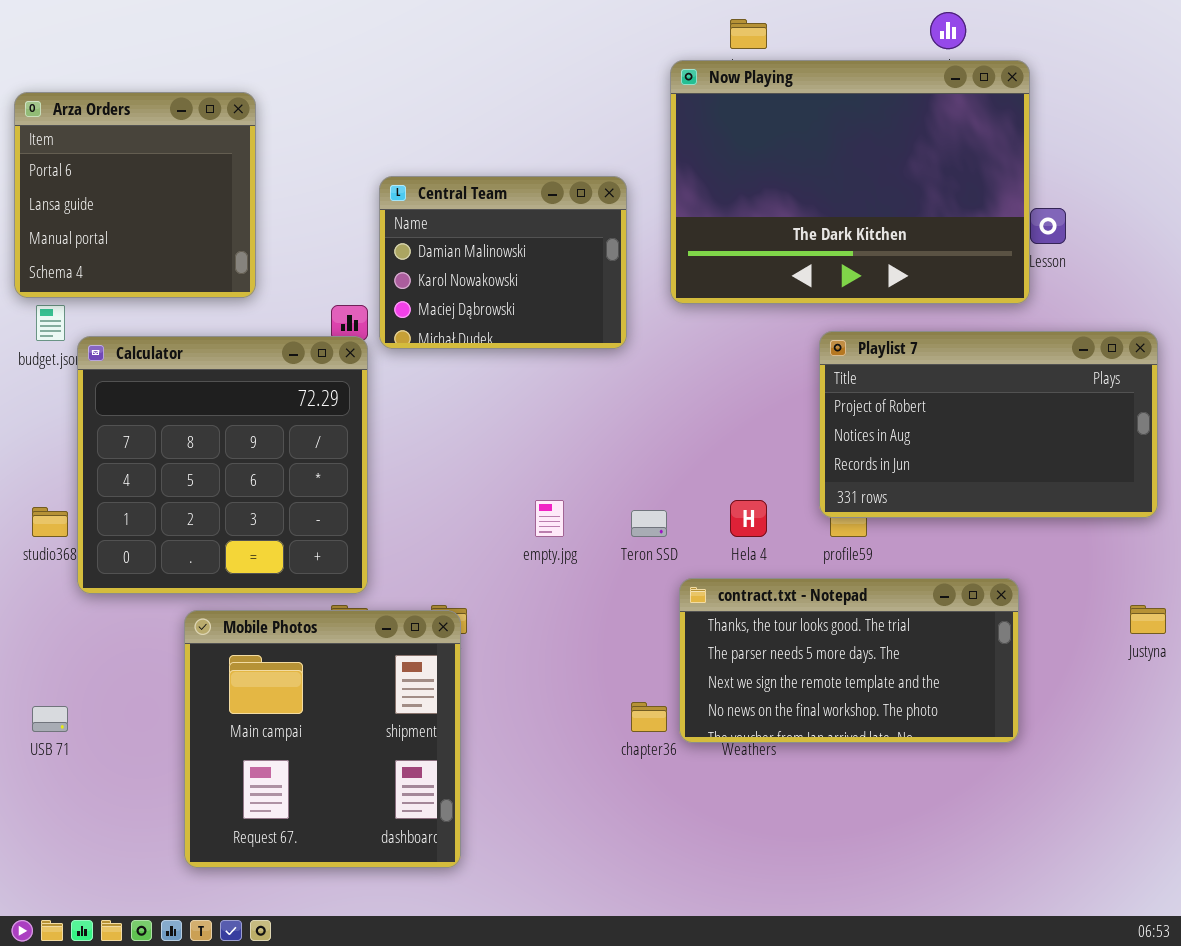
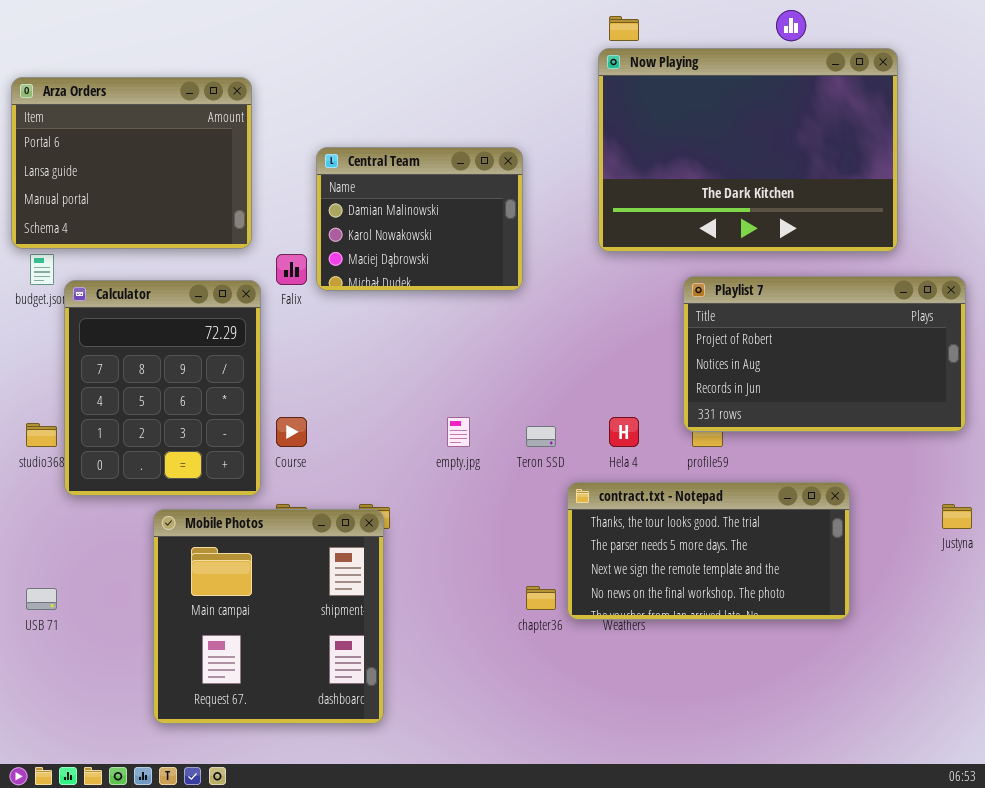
Now Playing: [670,60,1030,304] -> [598,48,898,252], moved
Arza Orders: [14,92,256,298] -> [11,77,252,249], resized
Calculator: [77,336,368,594] -> [64,280,261,496], resized

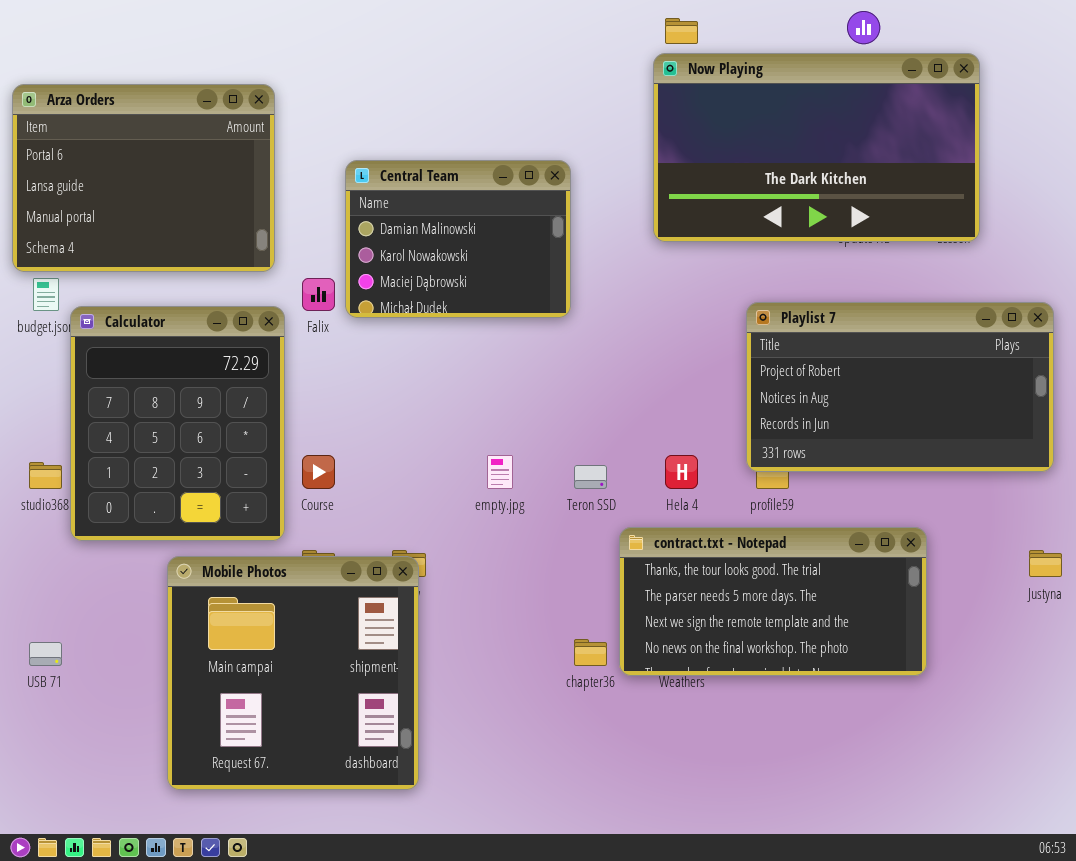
Now Playing: [598,48,898,252] -> [653,53,980,242], resized

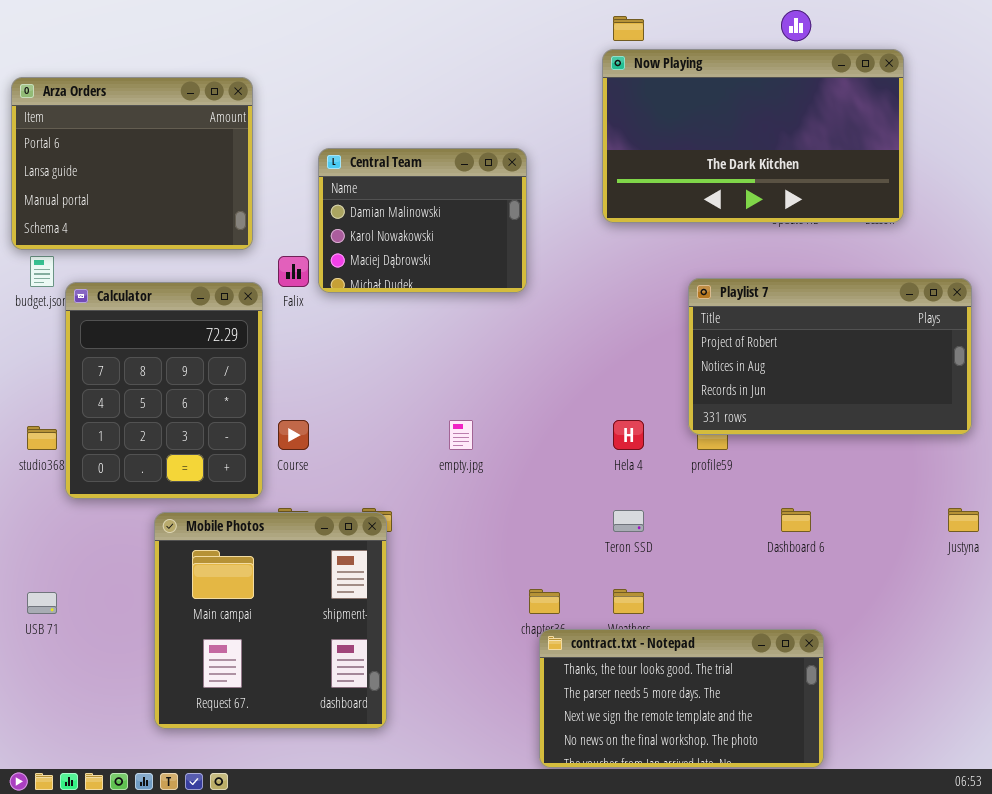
Teron SSD: [574,465,607,489] -> [613,510,644,532], moved
contract.txt - Notepad: [619,527,927,676] -> [539,629,824,768], moved

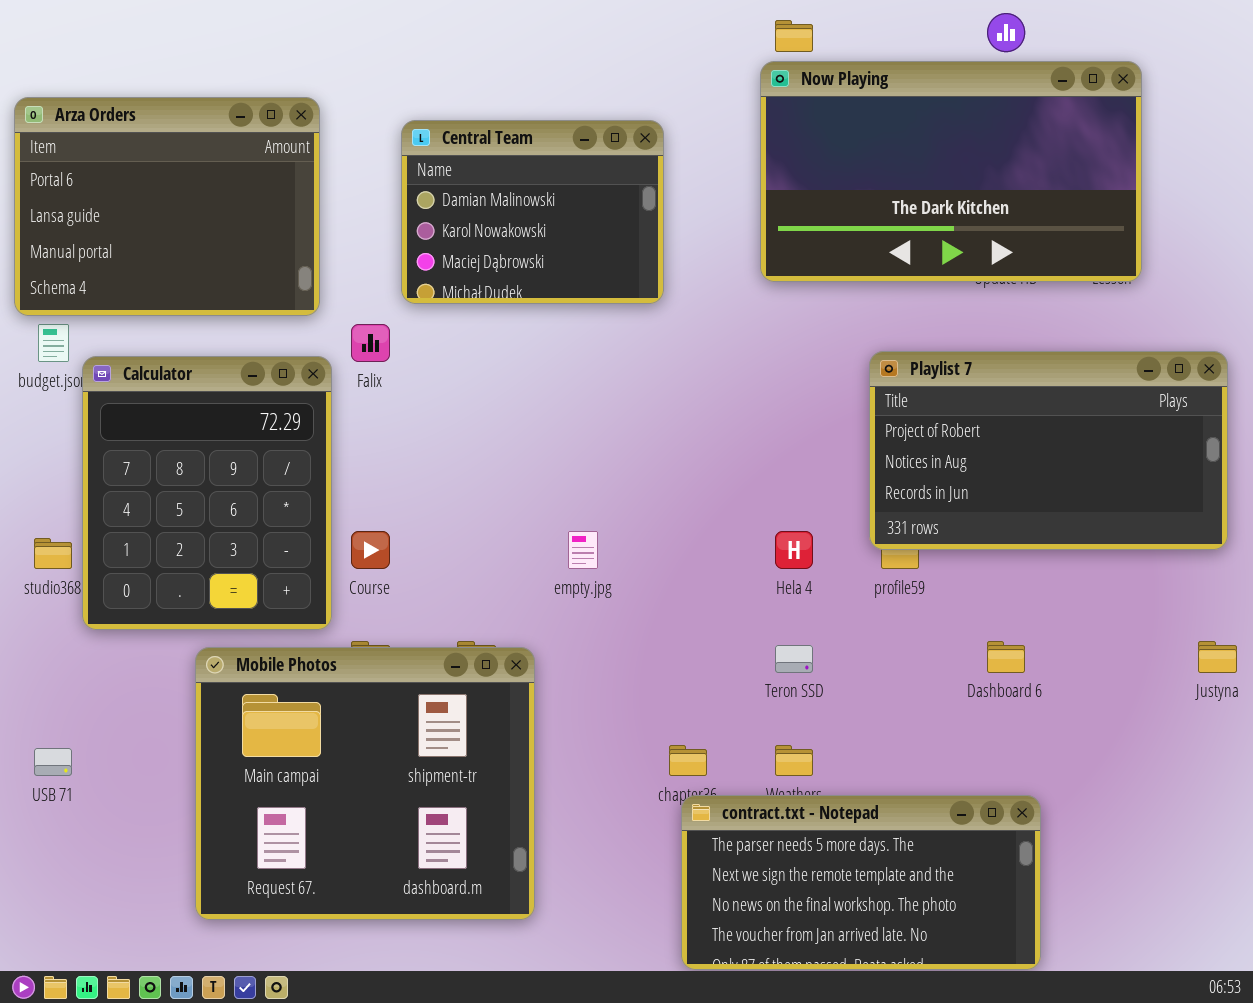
Central Team: [318,148,527,293] -> [401,120,664,304], moved
Mobile Photos: [154,512,387,729] -> [195,647,535,920], resized
contract.txt - Notepad: [539,629,824,768] -> [681,795,1041,970], scrolled down 1 row

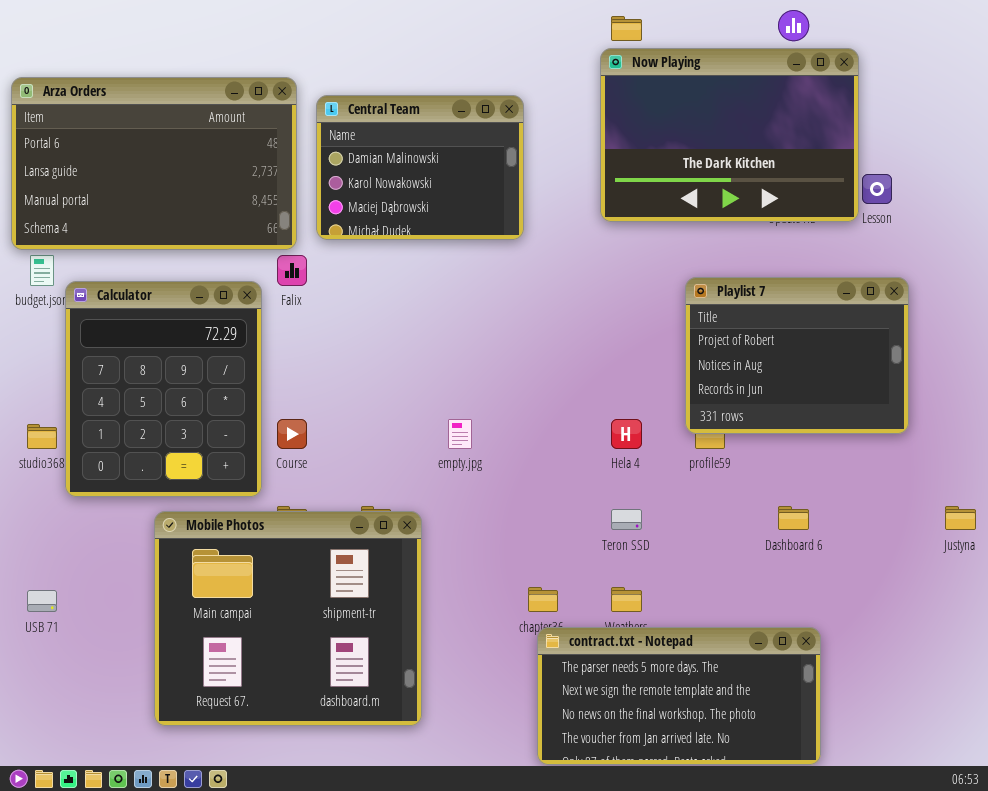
Now Playing: [760,61,1142,282] -> [600,48,859,222], resized
Arza Orders: [14,97,320,316] -> [11,77,297,250], resized
Playlist 7: [869,351,1228,550] -> [685,277,909,434], resized

